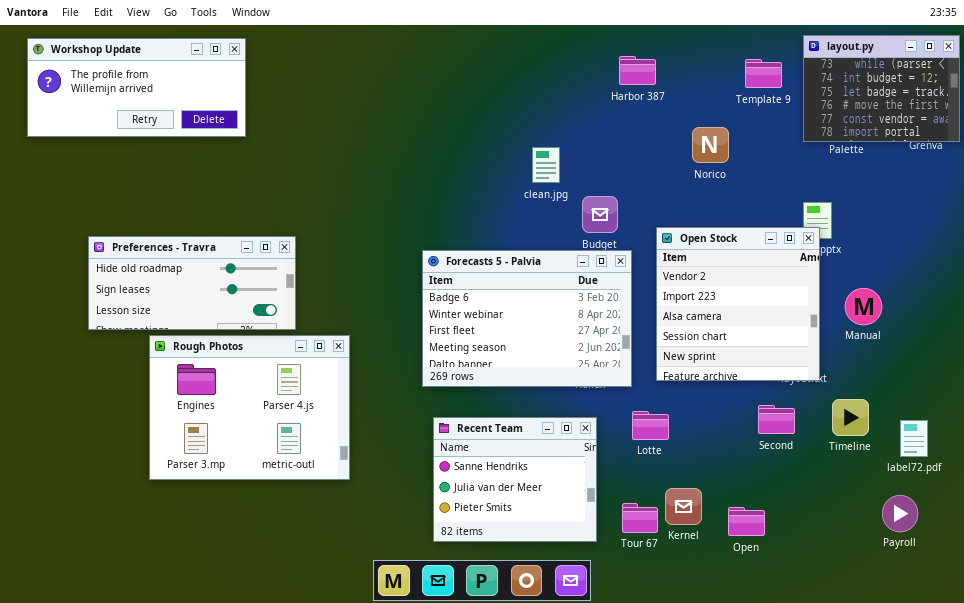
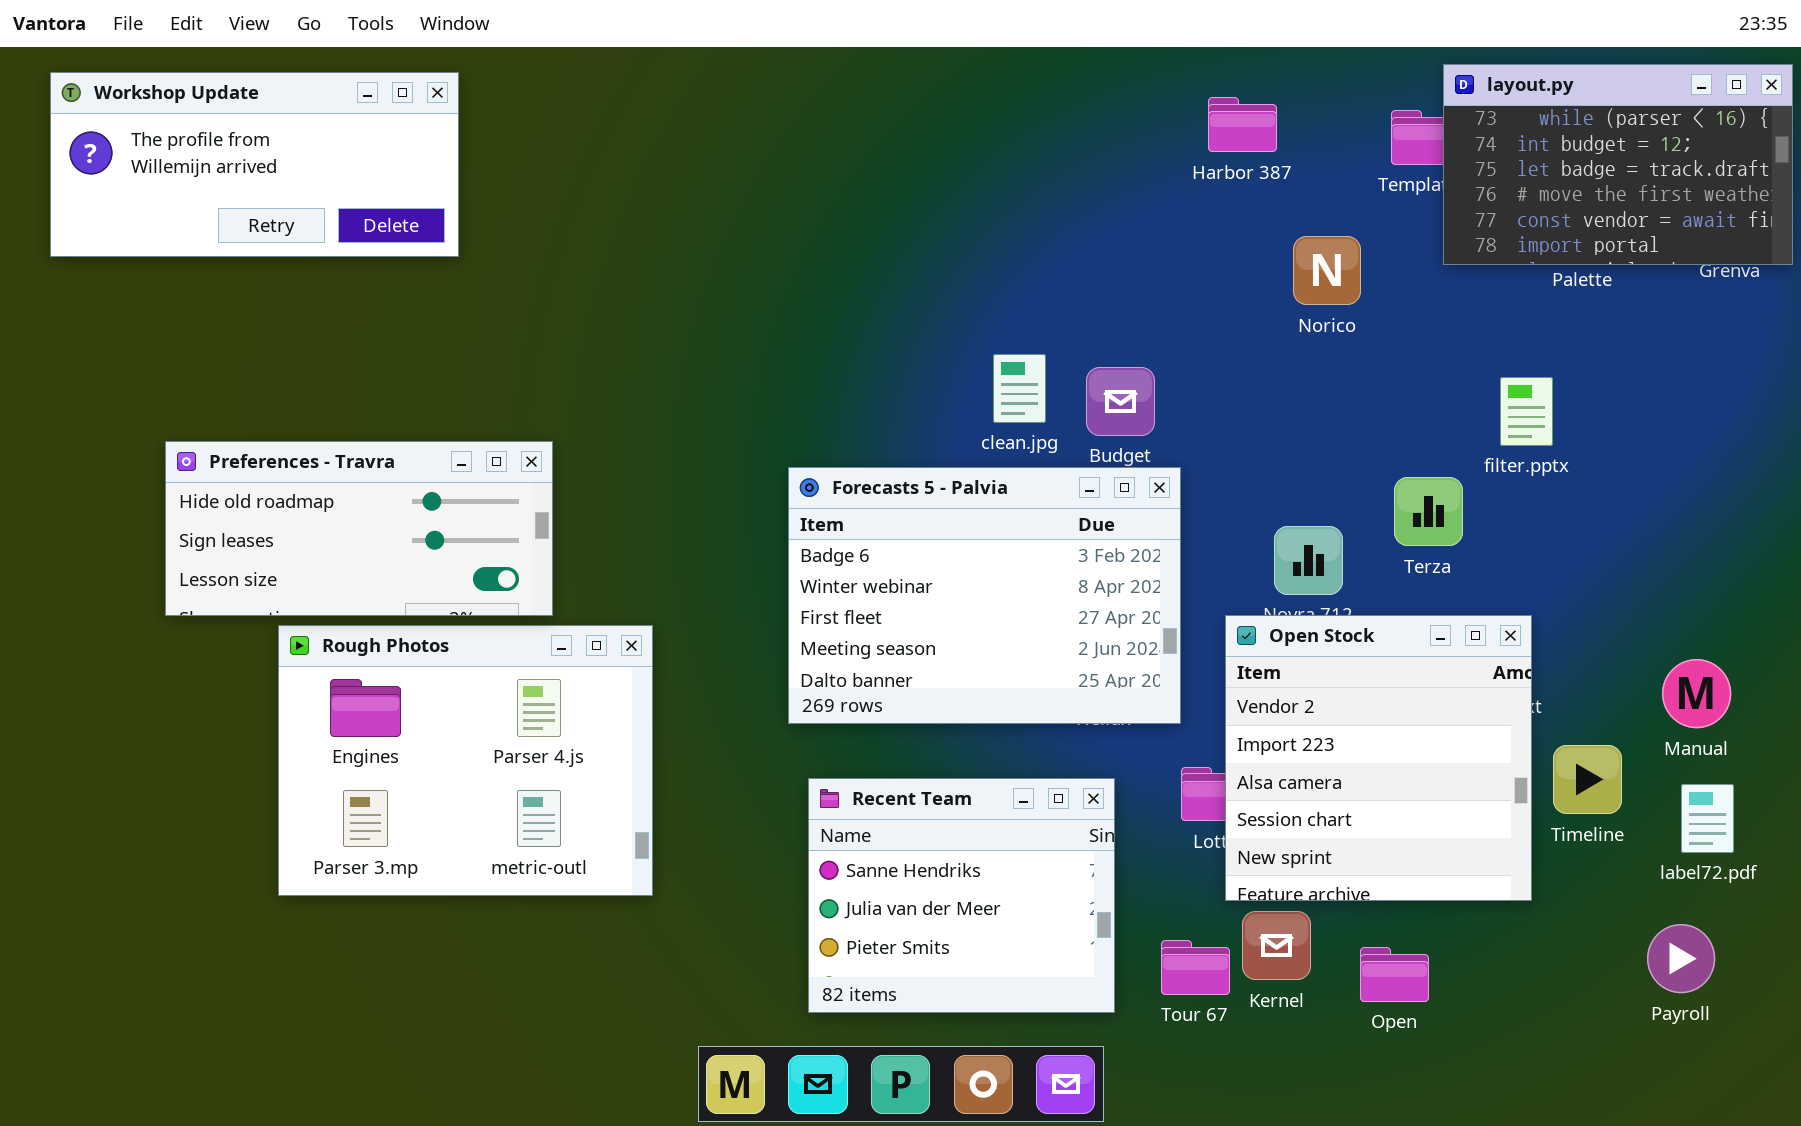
layout.py: [803,35,960,142] -> [1443,64,1793,265], resized
Harbor 387: [619,56,656,85] -> [1208,97,1277,152], moved
clean.jpg: [532,147,560,183] -> [993,354,1046,423], moved
Open Stock: [656,227,820,381] -> [1225,615,1532,901], moved
Manual: [845,288,882,325] -> [1662,659,1731,728], moved

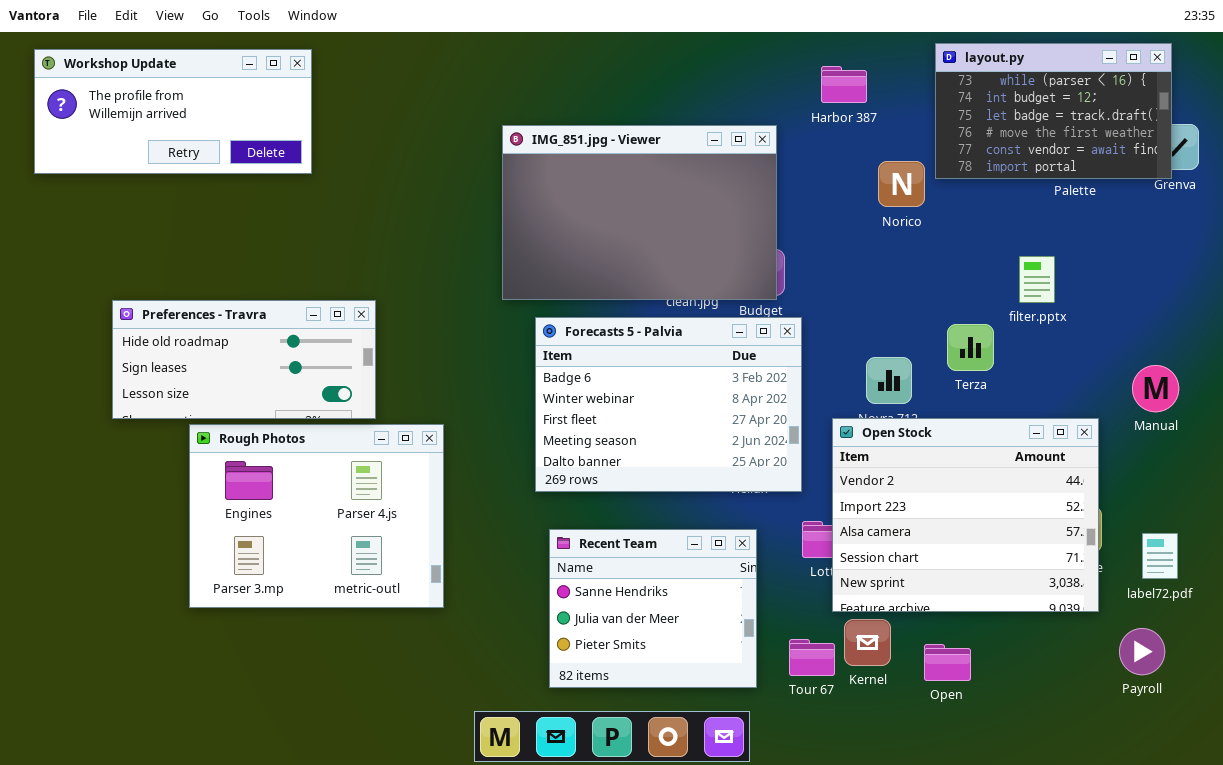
layout.py: [1443,64,1793,265] -> [935,43,1172,179], moved
IMG_851.jpg - Viewer: none -> [502,125,777,300], opened
Open Stock: [1225,615,1532,901] -> [832,418,1099,612], resized
Manual: [1662,659,1731,728] -> [1132,365,1179,412], moved

